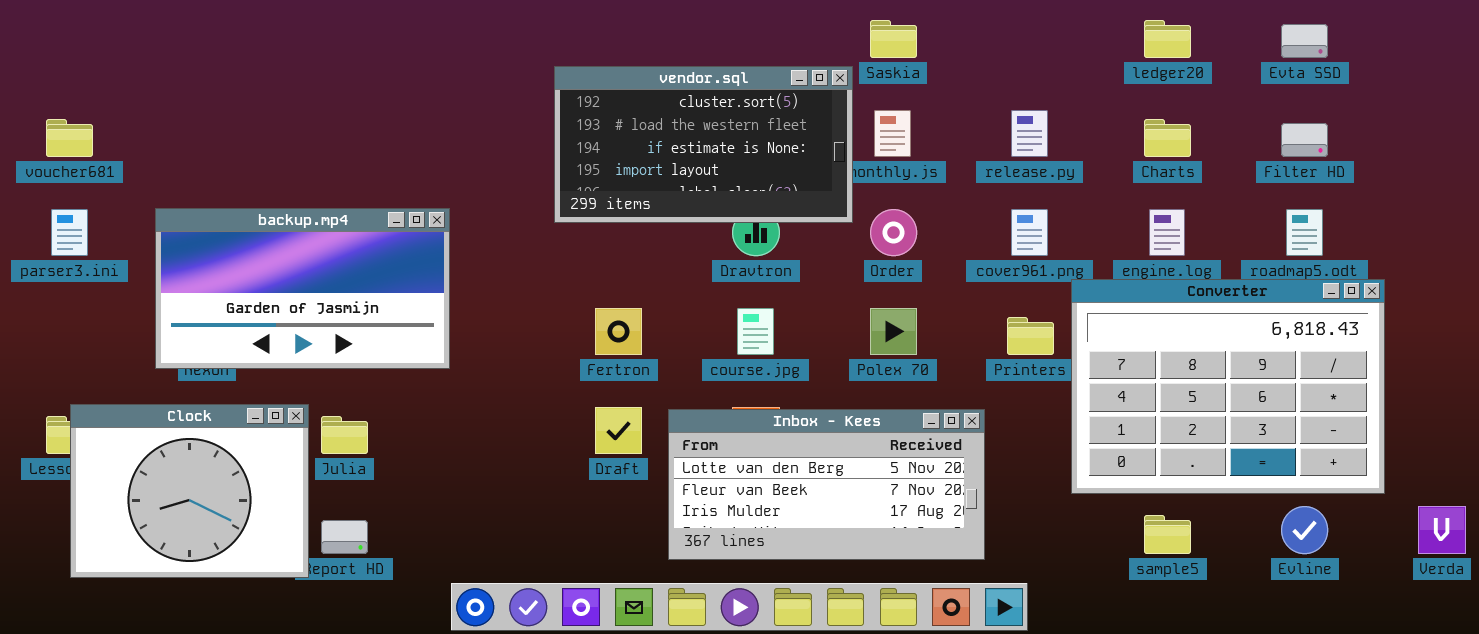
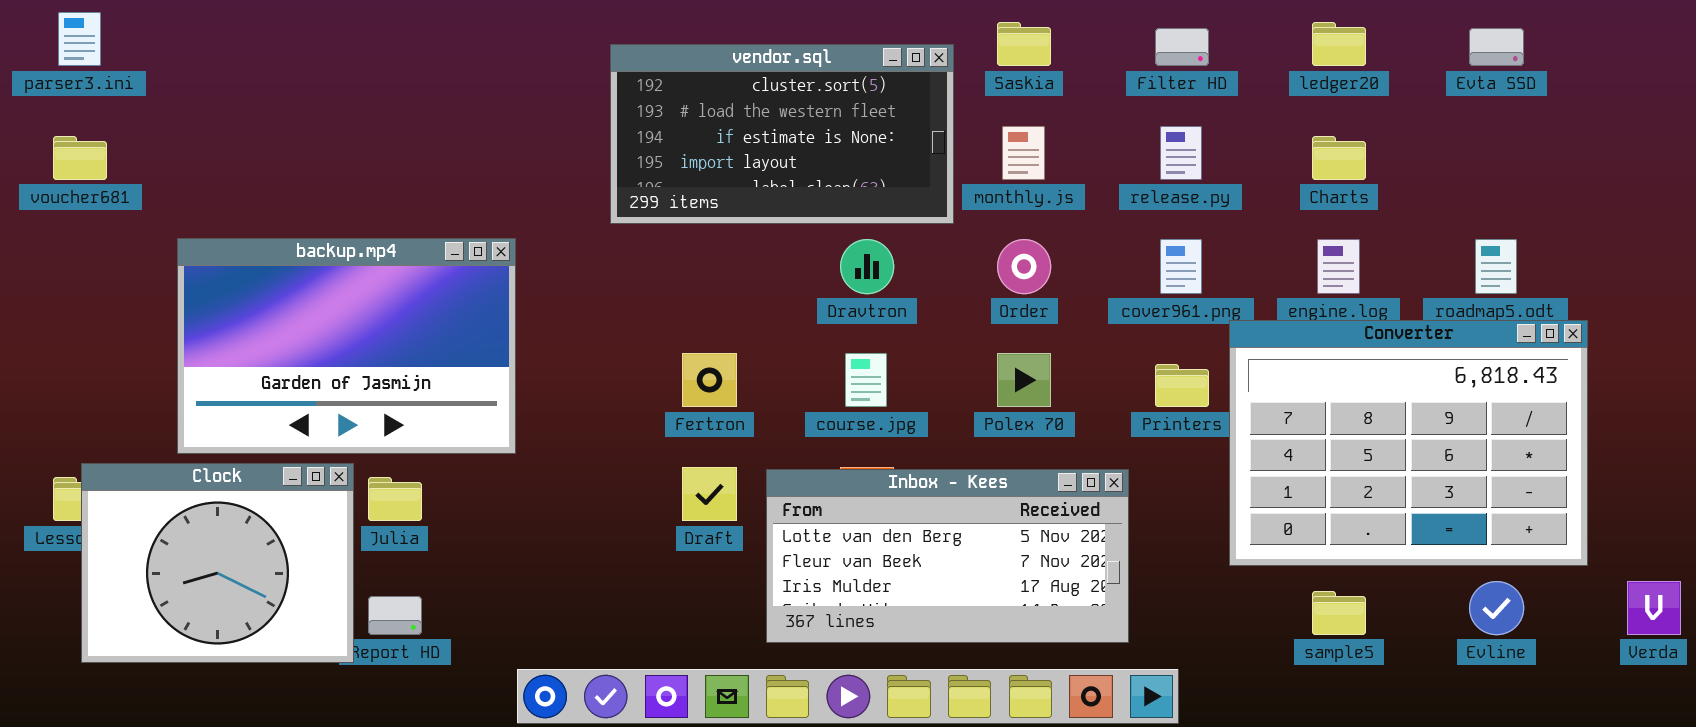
vendor.sql: [554,66,853,223] -> [610,44,954,224], moved
Filter HD: [1281,123,1328,157] -> [1155,28,1209,66], moved
backup.mp4: [155,208,450,369] -> [177,238,516,454], resized
parser3.ini: [51,209,88,256] -> [58,12,101,66], moved

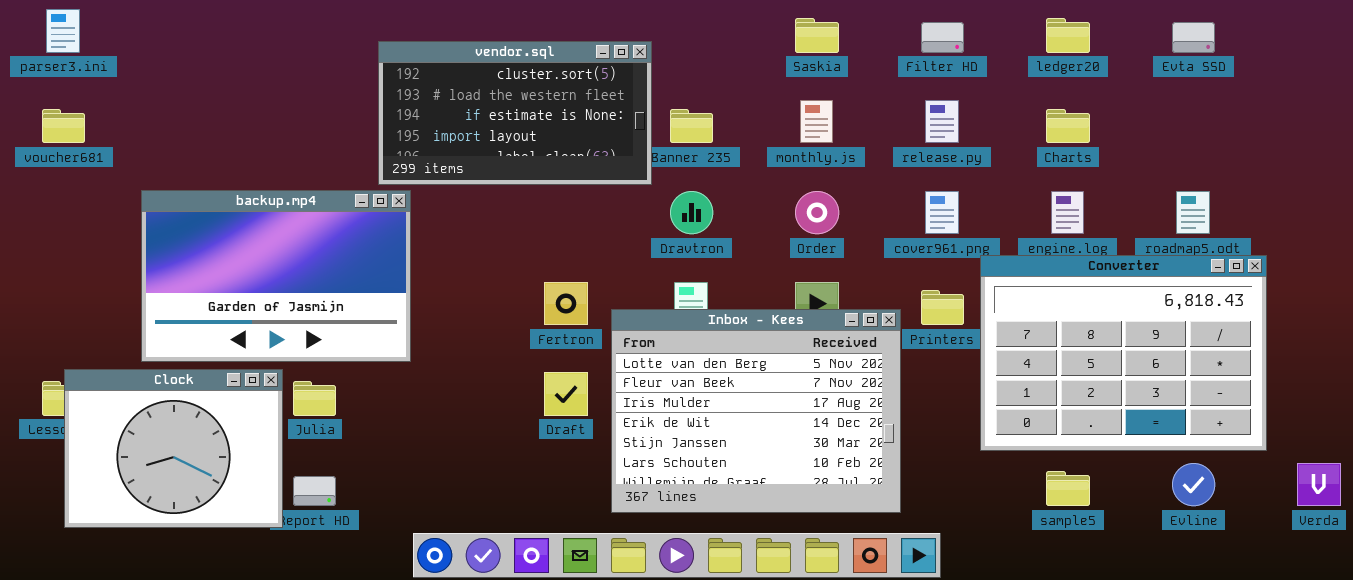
vendor.sql: [610,44,954,224] -> [378,41,652,185], moved
Inbox - Kees: [766,469,1129,643] -> [611,309,901,513], resized

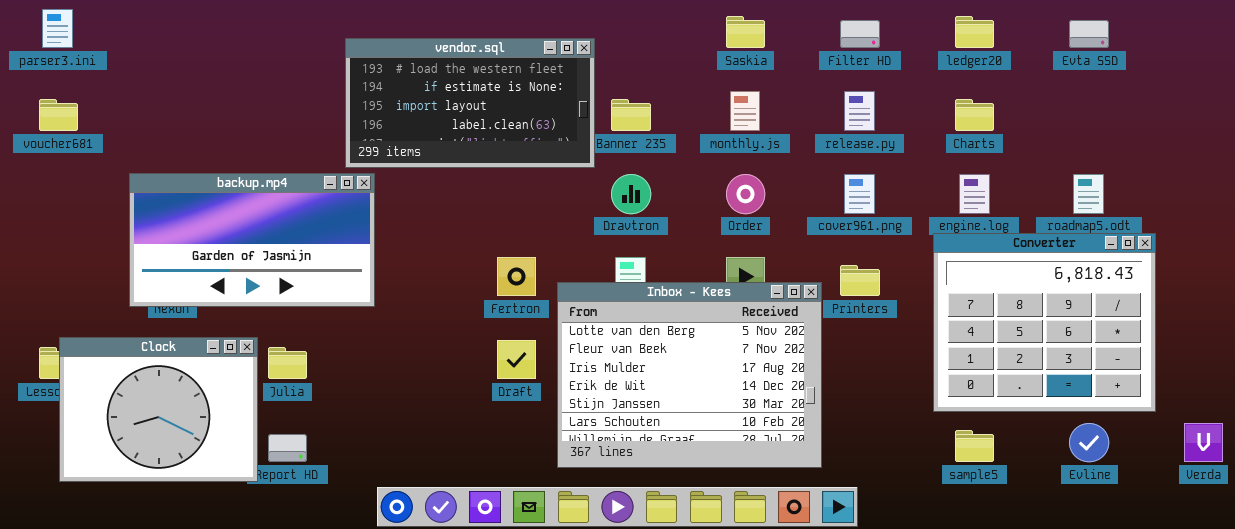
vendor.sql: [378,41,652,185] -> [345,38,595,168], scrolled down 1 row
backup.mp4: [141,190,411,362] -> [129,173,375,307], resized
Converter: [980,255,1267,451] -> [933,233,1156,412], resized

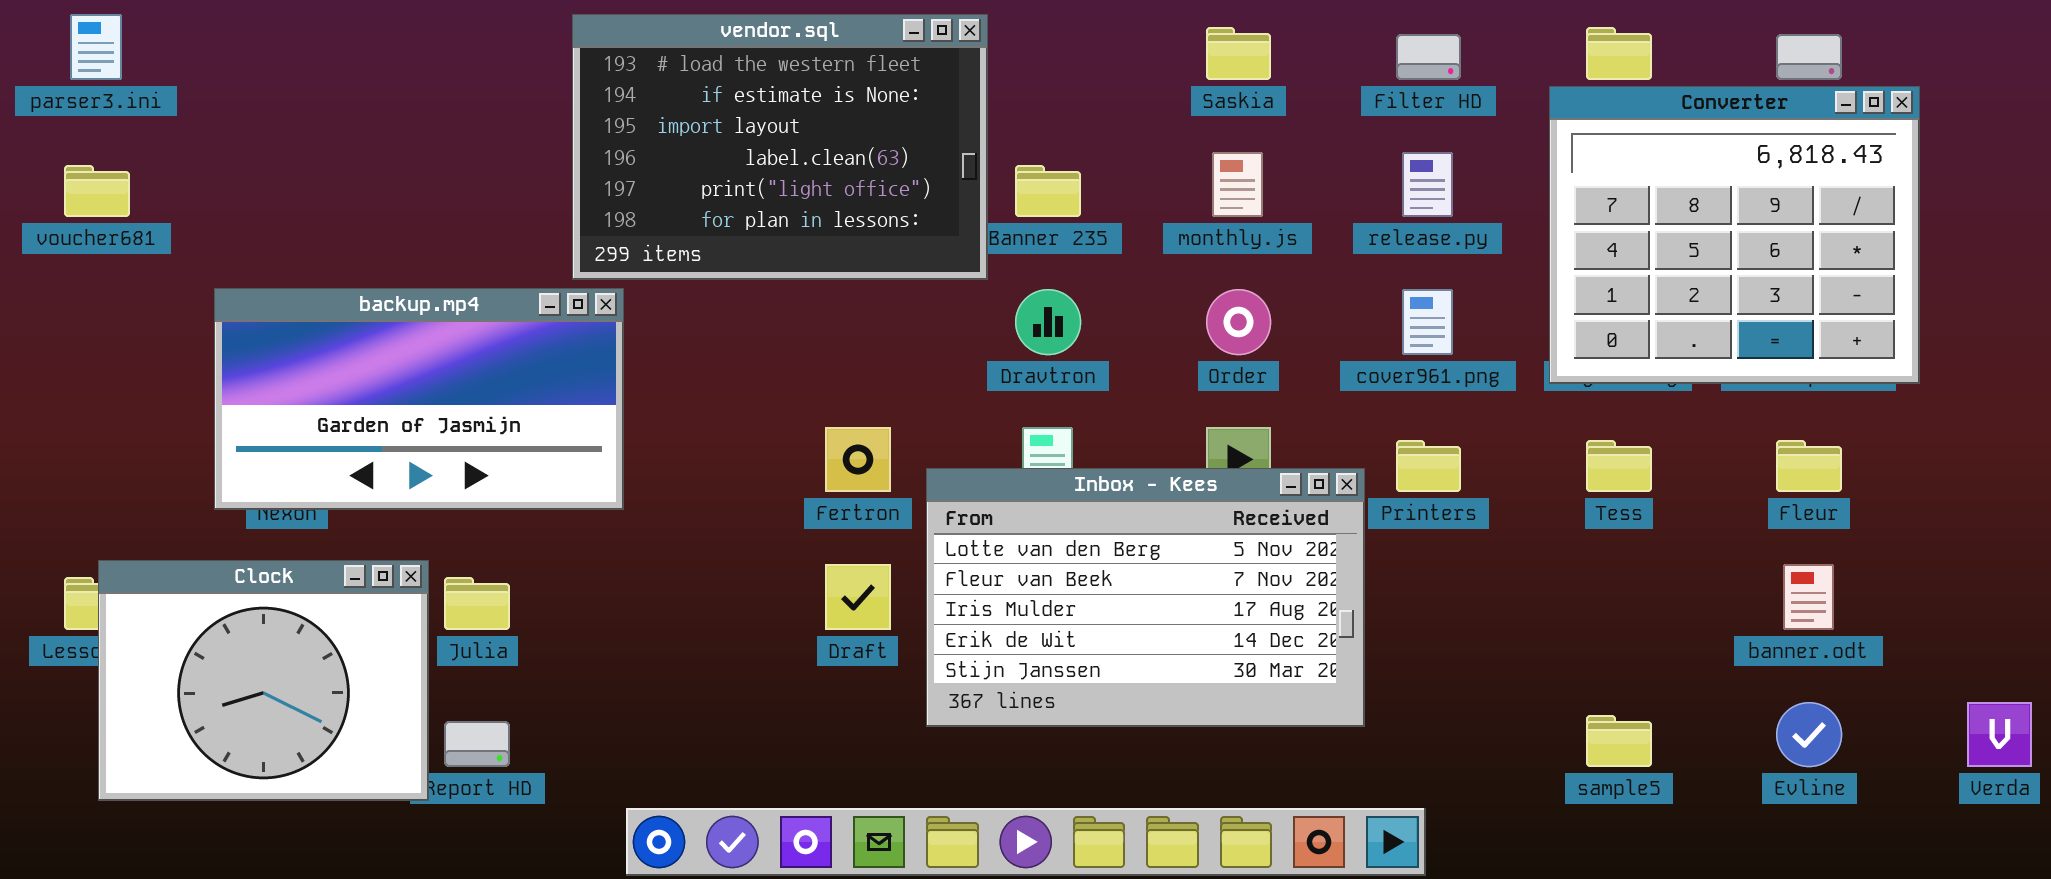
vendor.sql: [345,38,595,168] -> [572,14,988,280], resized
Converter: [933,233,1156,412] -> [1549,86,1920,384], moved
Inbox - Kees: [557,282,822,468] -> [926,468,1365,727], resized

